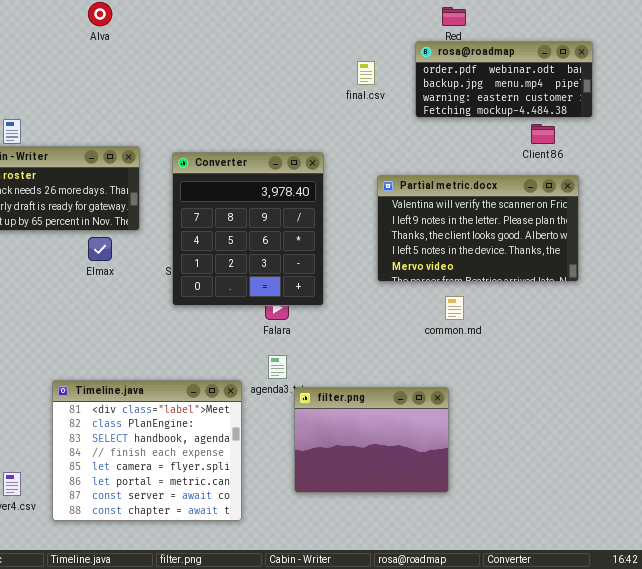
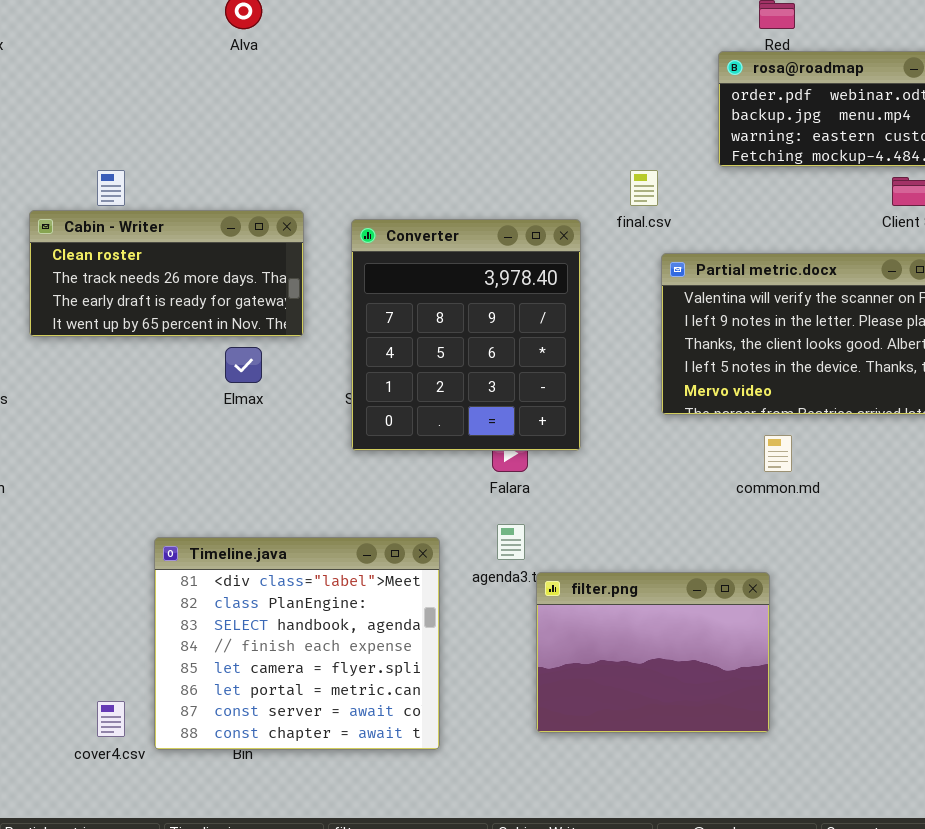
final.csv: [357,61,375,85] -> [630,170,658,206], moved
Timeline.java: [52,380,242,521] -> [154,537,440,750], moved

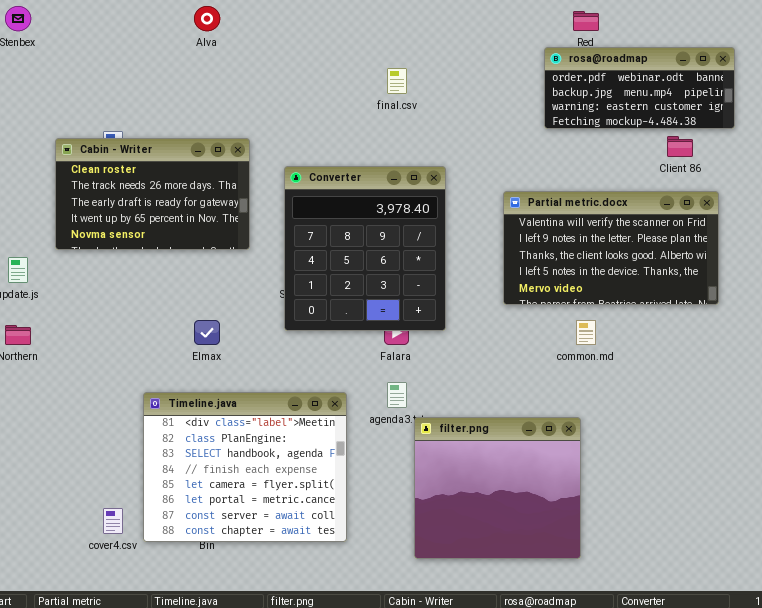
final.csv: [630,170,658,206] -> [387,68,407,94], moved
Cabin - Writer: [29,210,304,337] -> [55,138,250,250], resized
Elmax: [225,347,262,383] -> [194,320,220,345], moved
filter.png: [536,572,770,733] -> [414,417,581,559], resized

